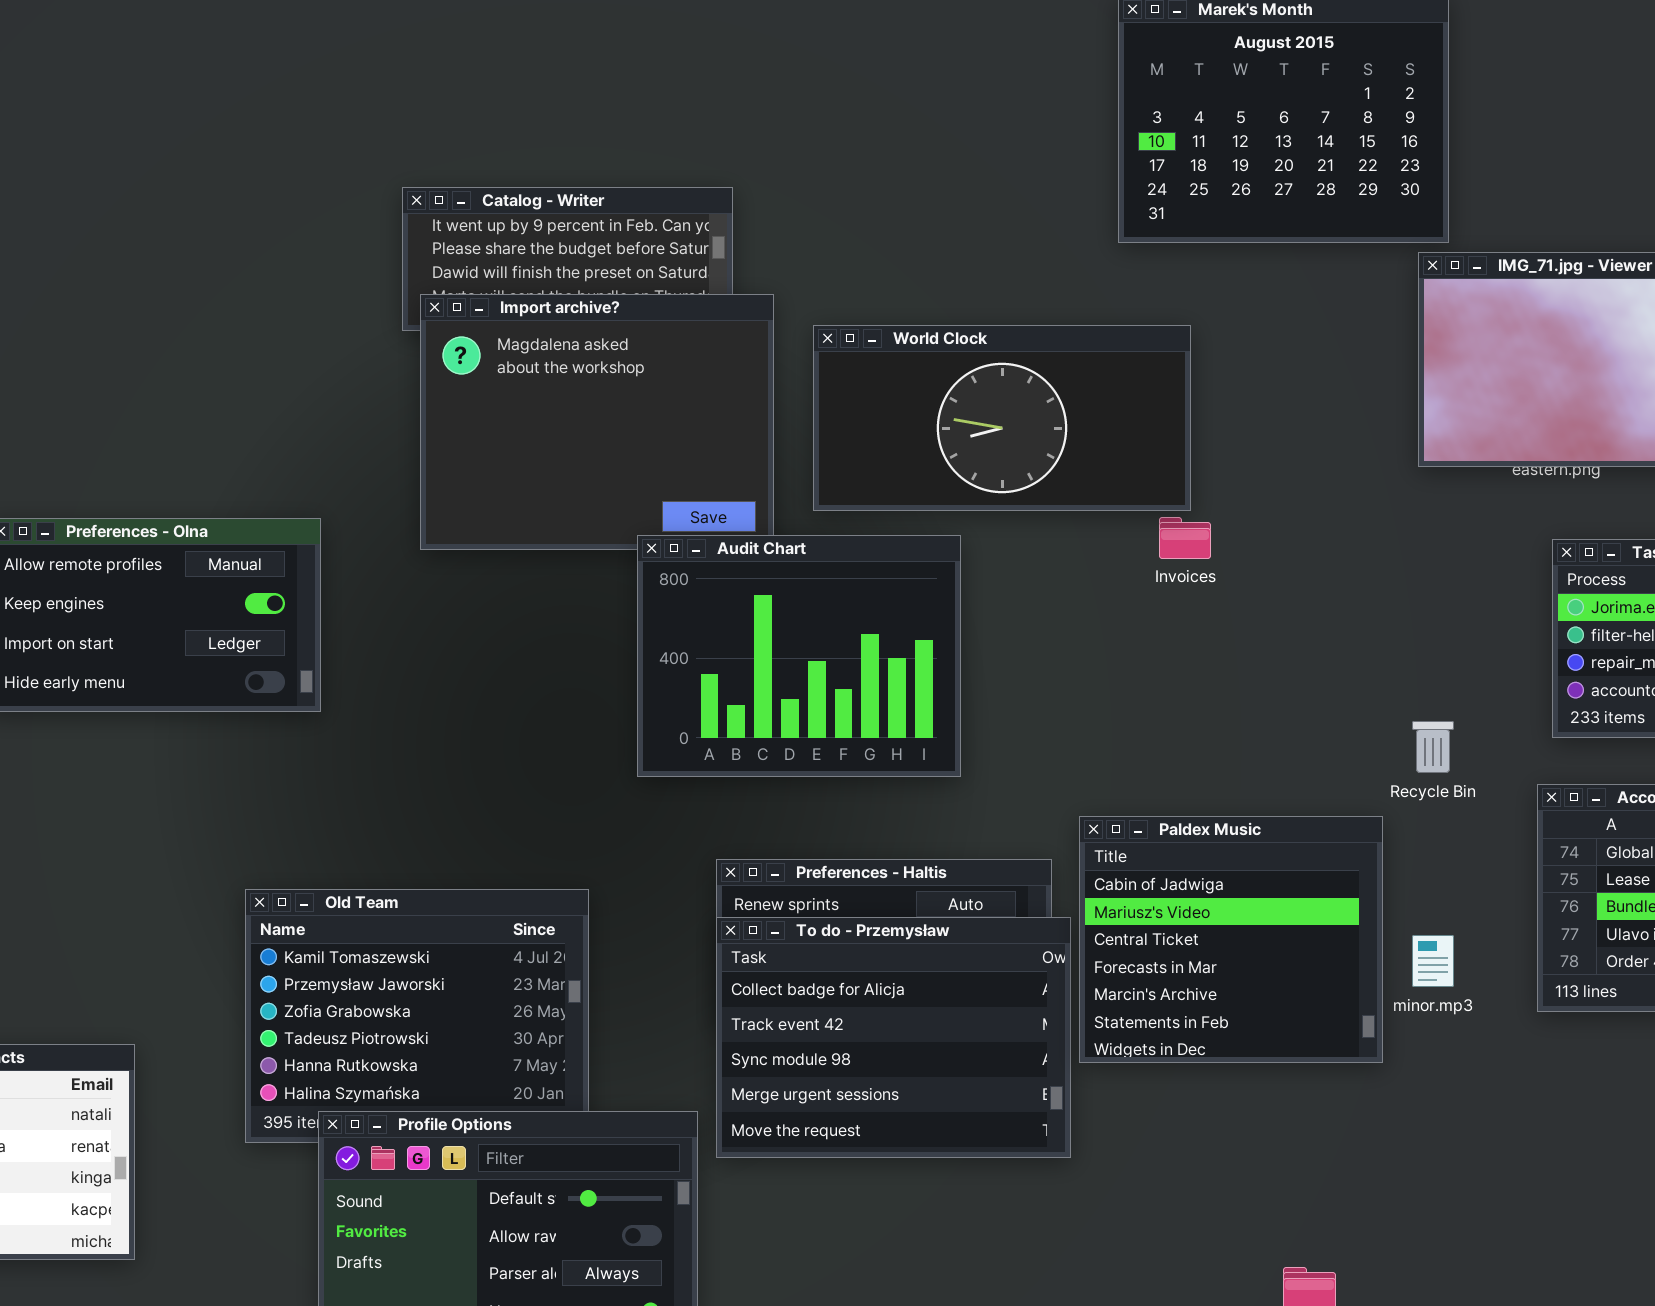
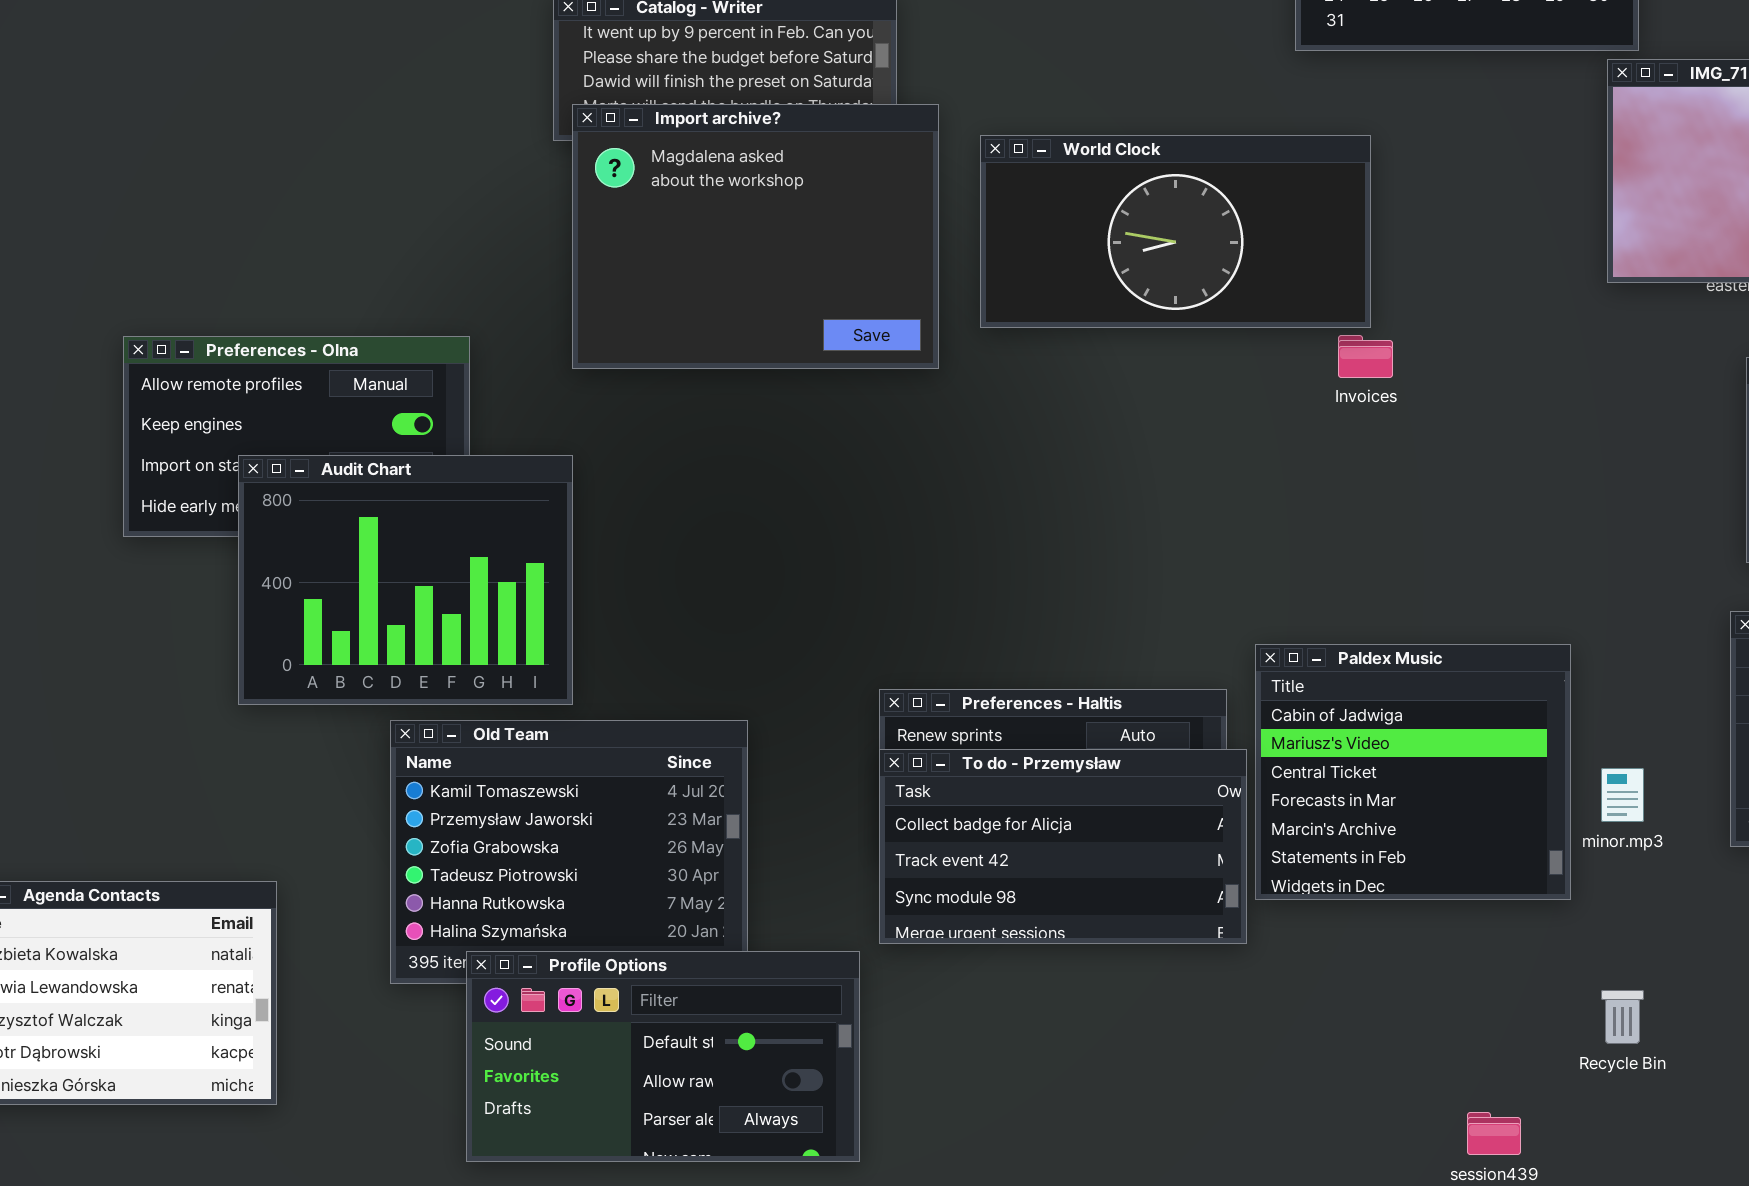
Audit Chart: [637,535,961,777] -> [238,455,573,705], moved
Recycle Bin: [1412,721,1454,773] -> [1601,990,1644,1044], moved
To do - Przemysław: [716,917,1071,1158] -> [879,749,1247,944], resized

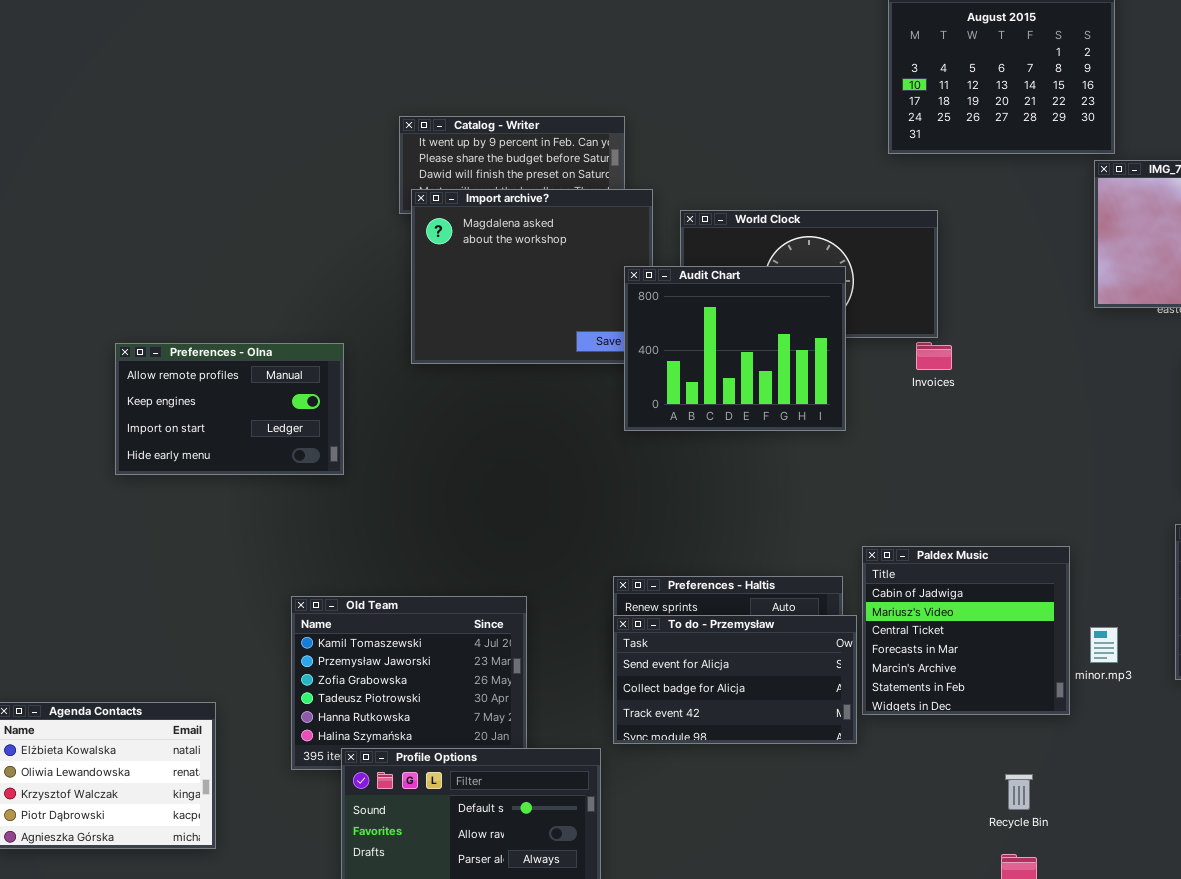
Audit Chart: [238,455,573,705] -> [624,266,846,431], moved
To do - Przemysław: [879,749,1247,944] -> [613,615,857,744], scrolled up 1 row
Recycle Bin: [1601,990,1644,1044] -> [1005,774,1033,810], moved

